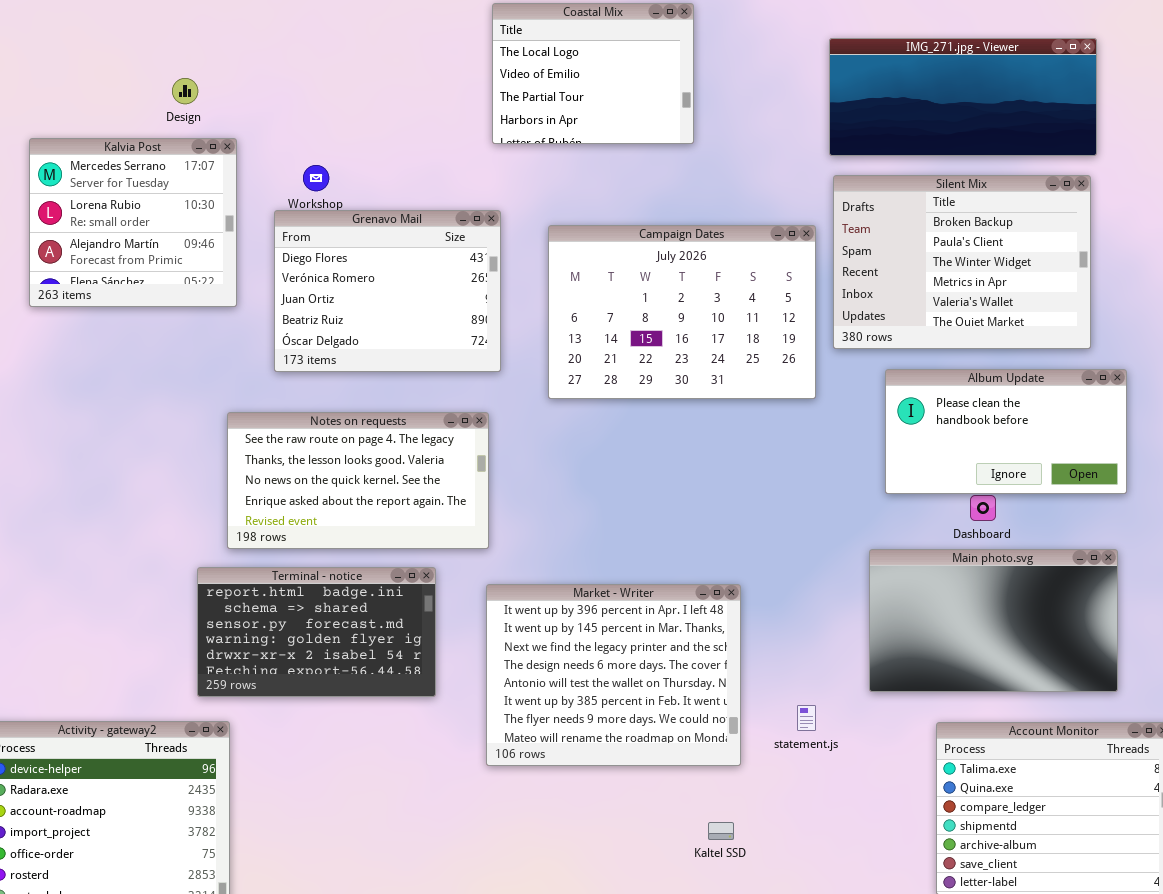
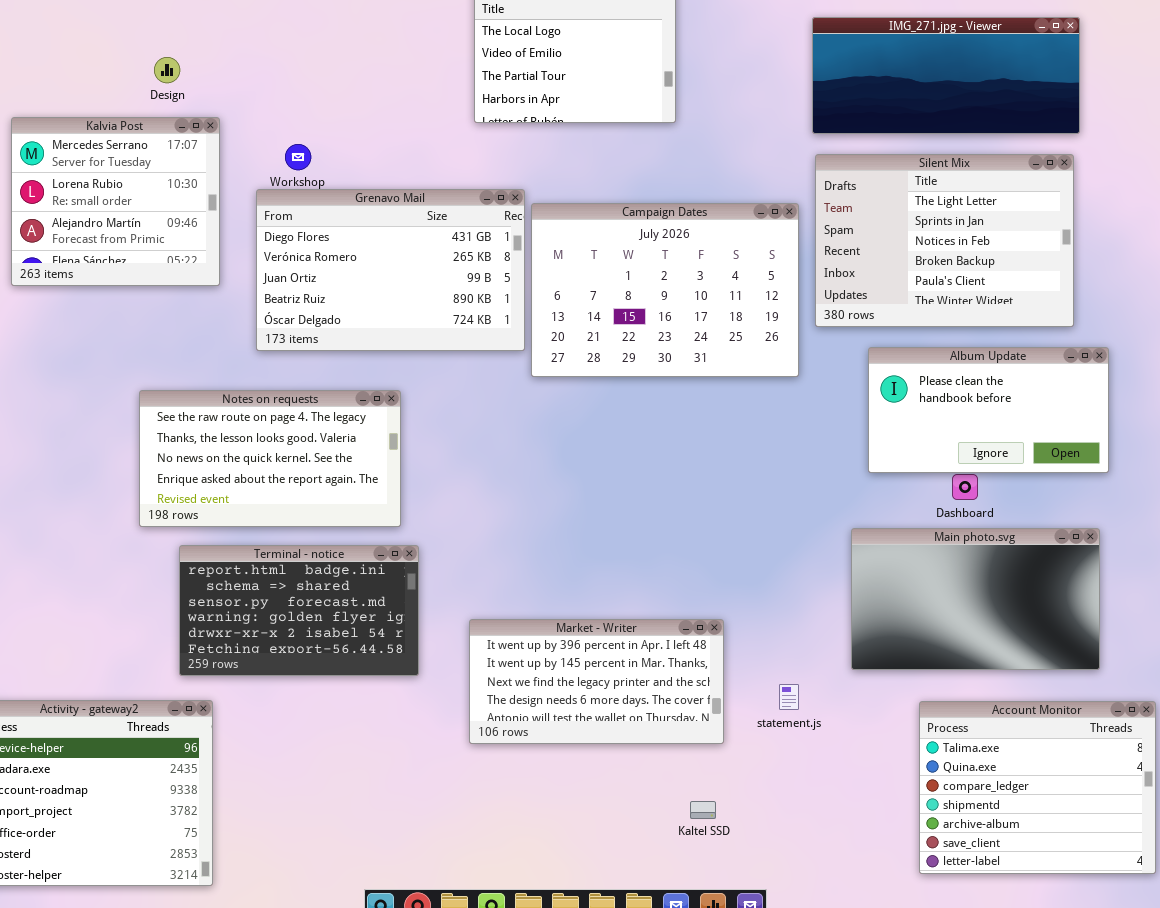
Silent Mix: [833,175,1091,349] -> [815,154,1074,327], scrolled up 3 rows
Grenavo Mail: [274,210,501,372] -> [256,189,525,351], resized
Notes on requests: [227,412,489,549] -> [139,390,401,527], moved
Market - Writer: [486,584,741,766] -> [469,619,724,744], resized

